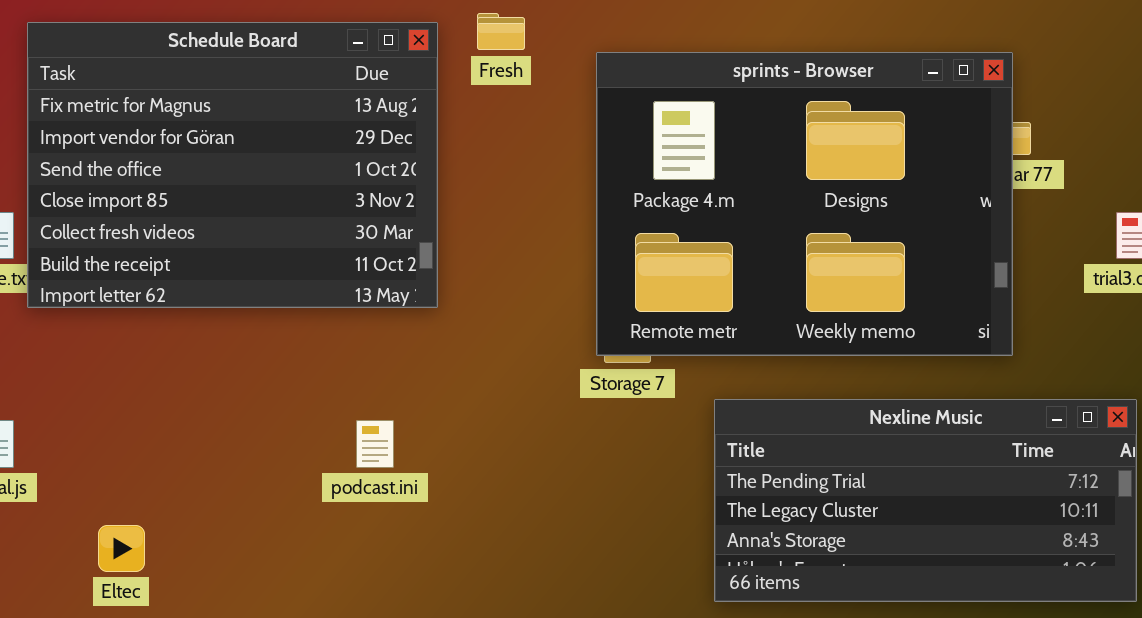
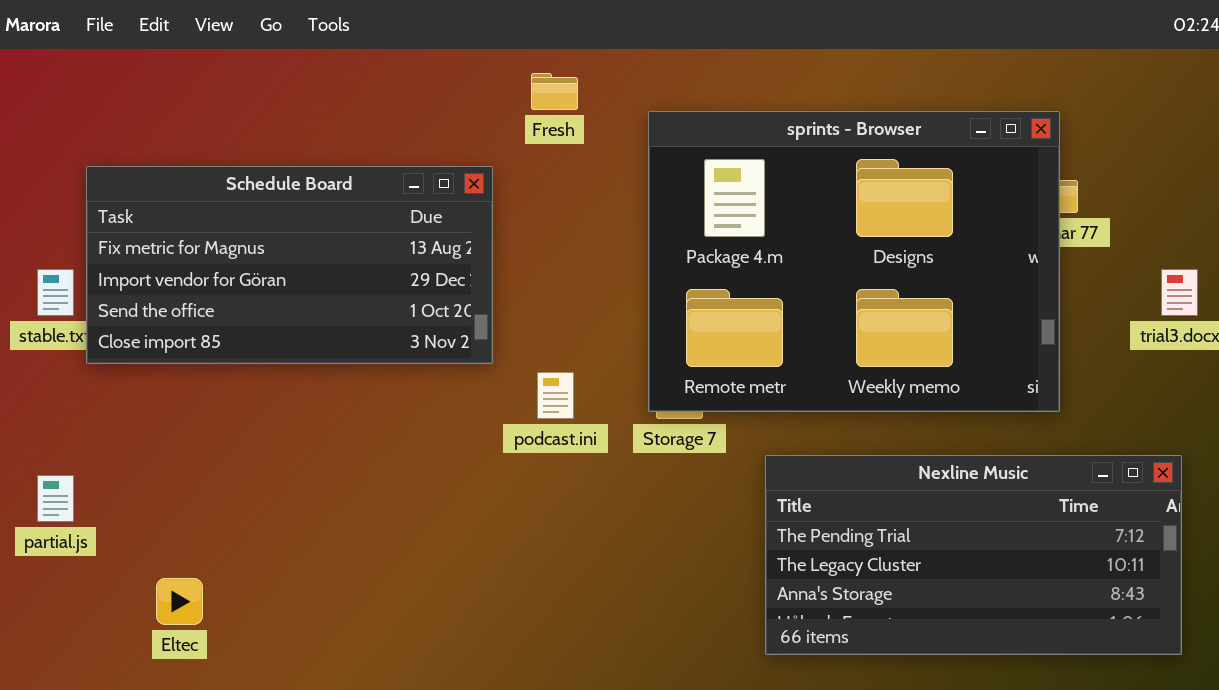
Schedule Board: [27,22,438,308] -> [86,166,493,364], resized
podcast.ini: [356,420,394,468] -> [537,372,574,419], moved

